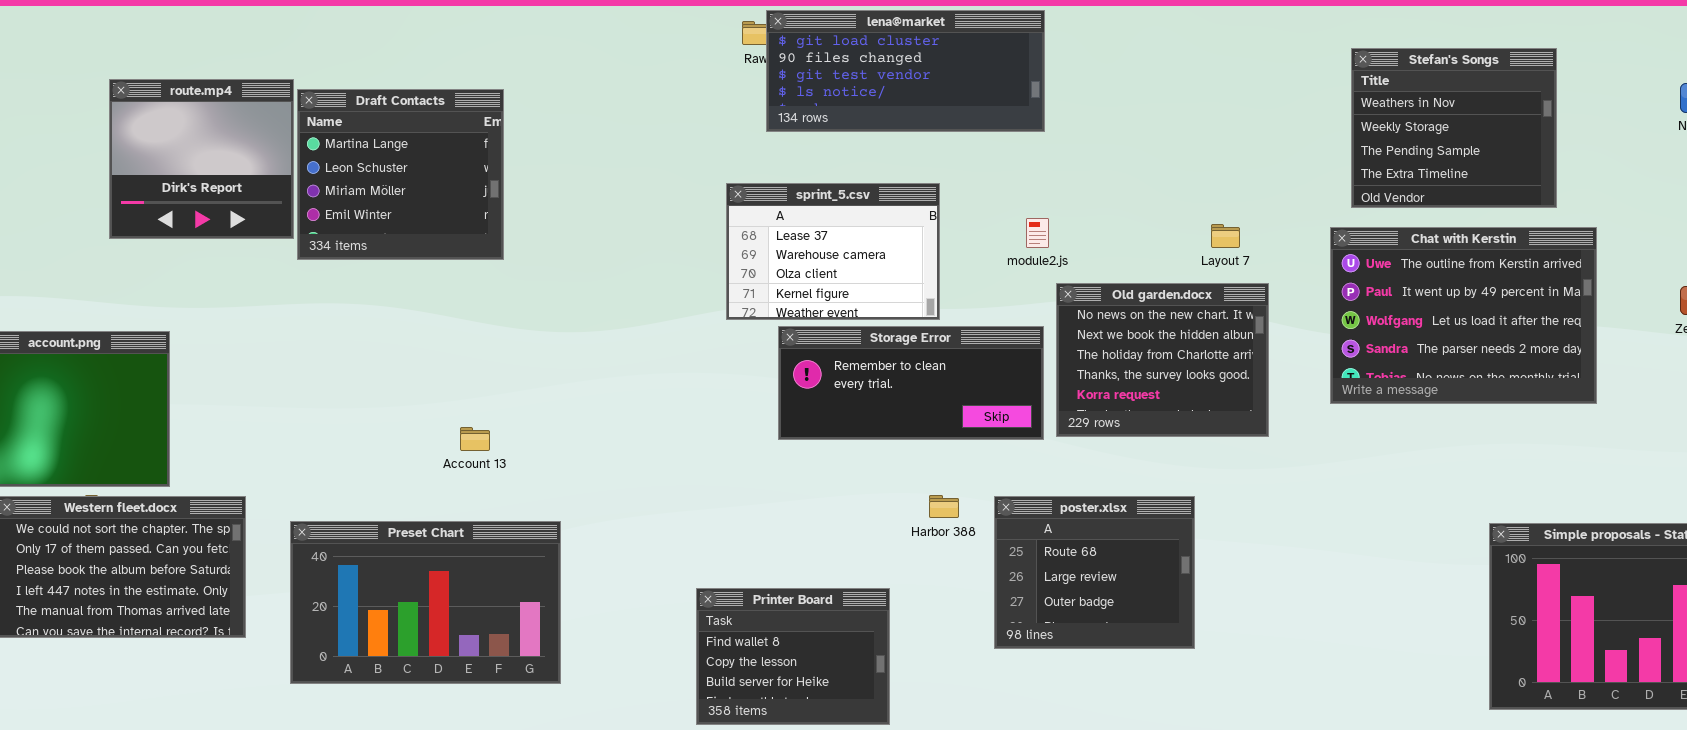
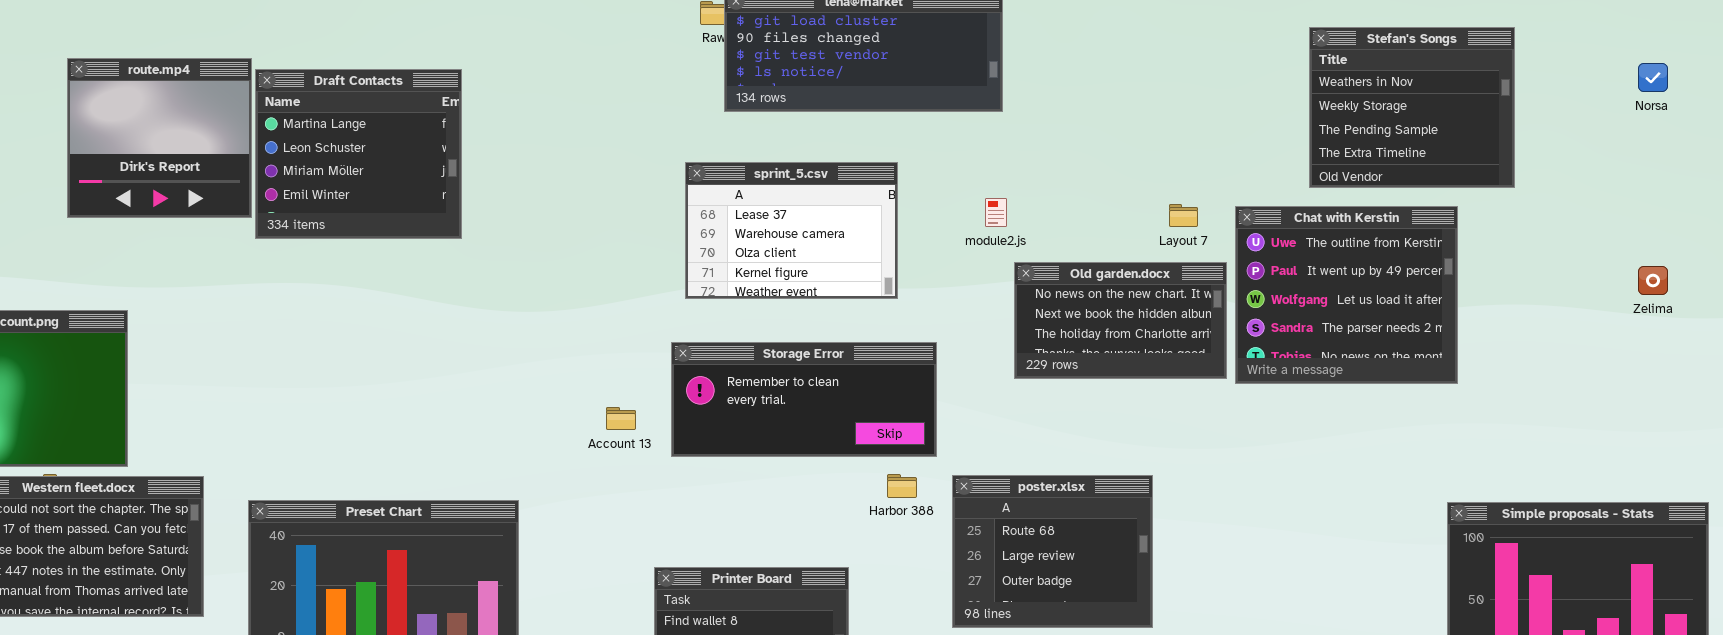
Chat with Kerstin: [1330,227,1597,404] -> [1235,206,1458,384], moved, resized
Old garden.docx: [1056,283,1269,437] -> [1014,262,1227,379], resized
Storage Error: [778,326,1044,440] -> [671,342,937,457], moved
Account 13: [460,427,490,451] -> [606,407,636,430], moved

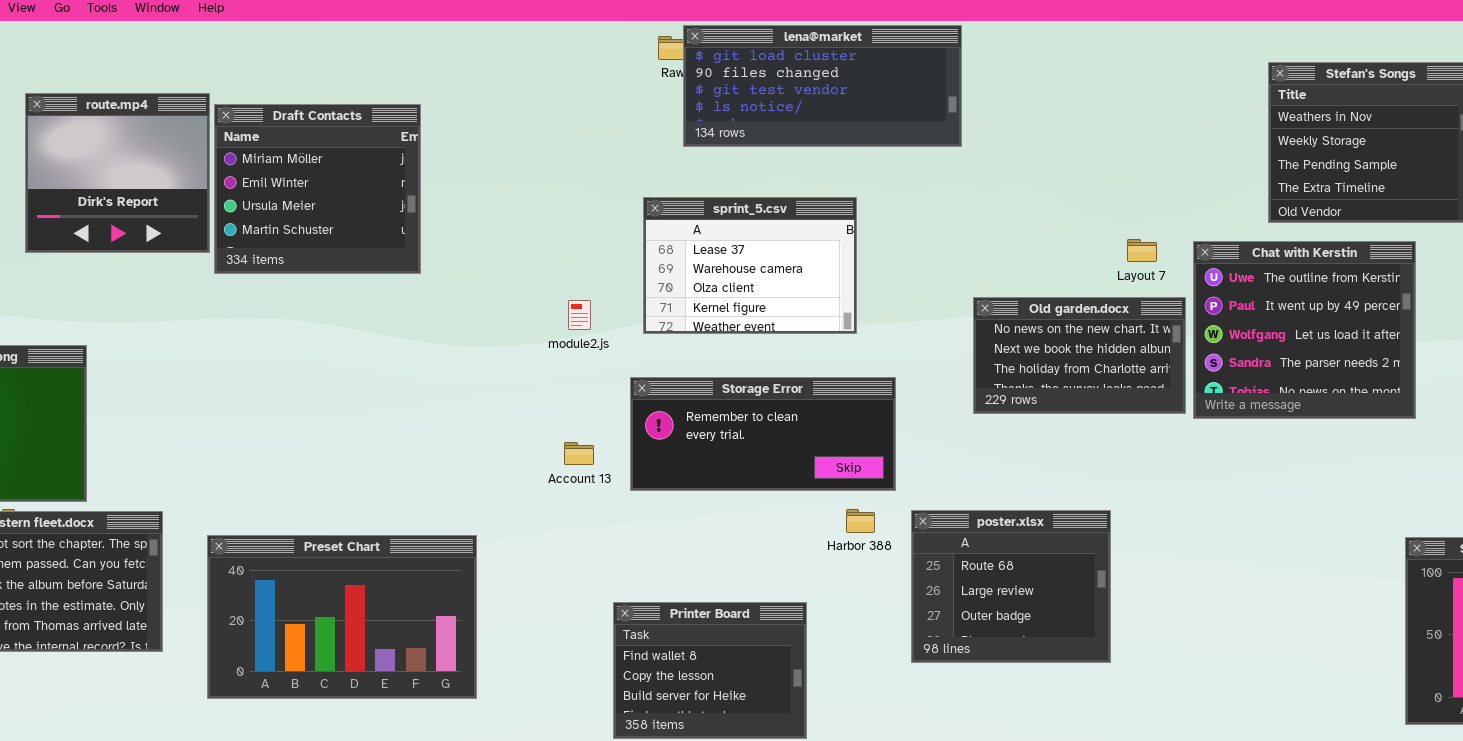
Draft Contacts: [255,69,462,239] -> [214,104,421,274], scrolled down 2 rows
module2.js: [985,198,1007,227] -> [568,300,591,330], moved

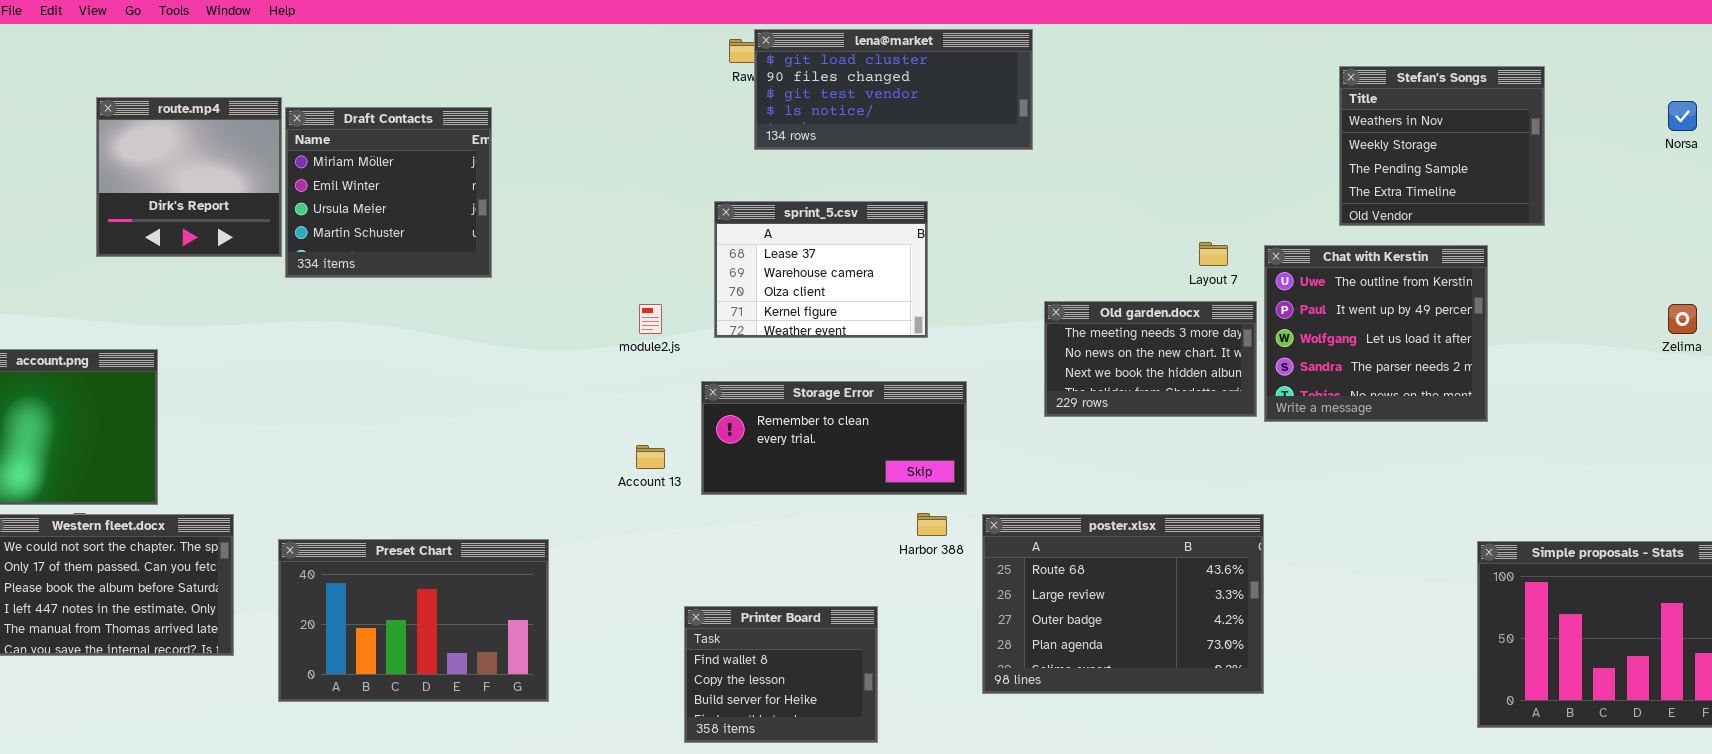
Old garden.docx: [973,297,1186,414] -> [1044,301,1257,417], scrolled up 1 row
poster.xlsx: [911,510,1111,663] -> [982,514,1264,694], resized

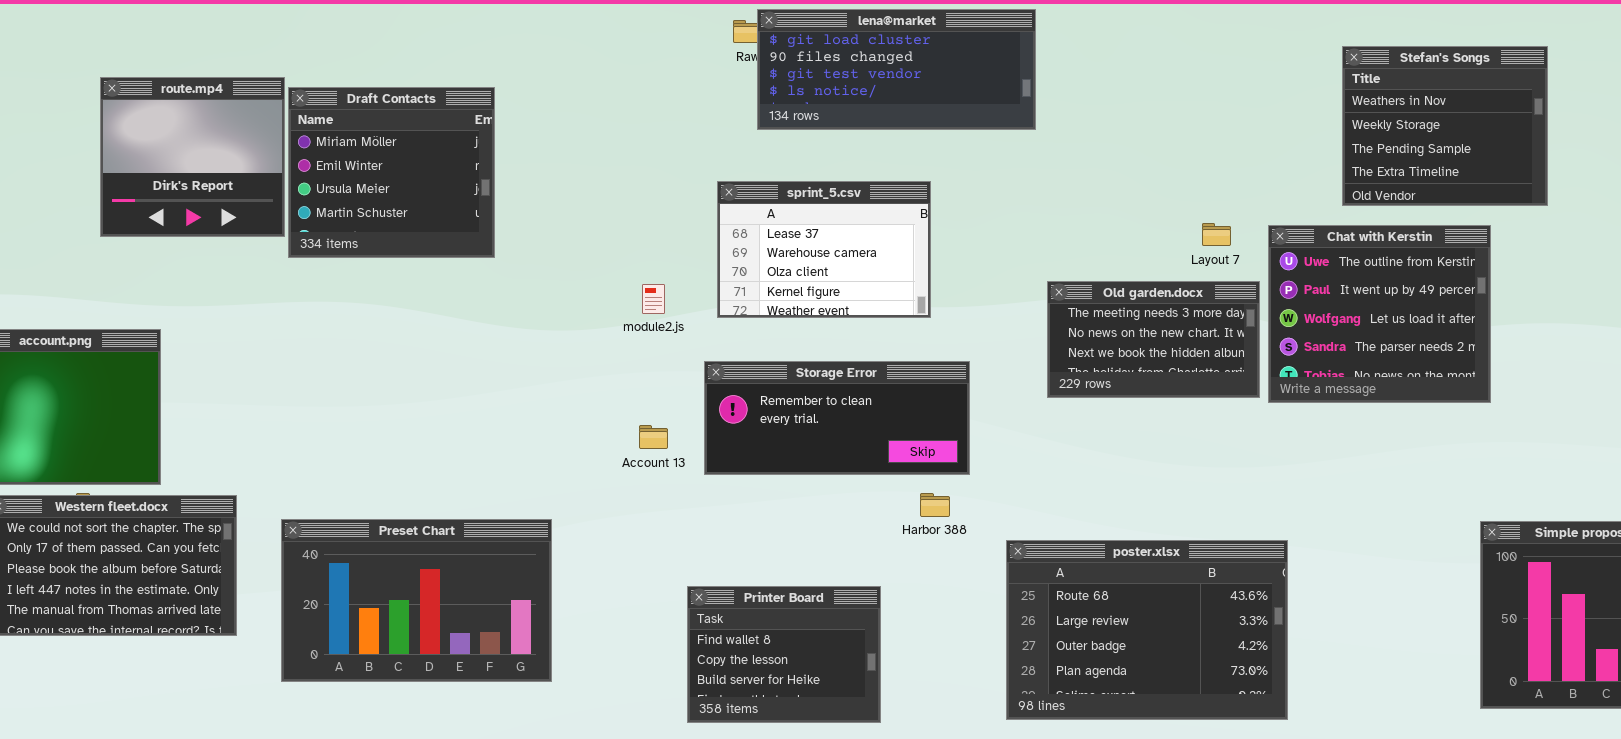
poster.xlsx: [982,514,1264,694] -> [1006,540,1288,720], moved

